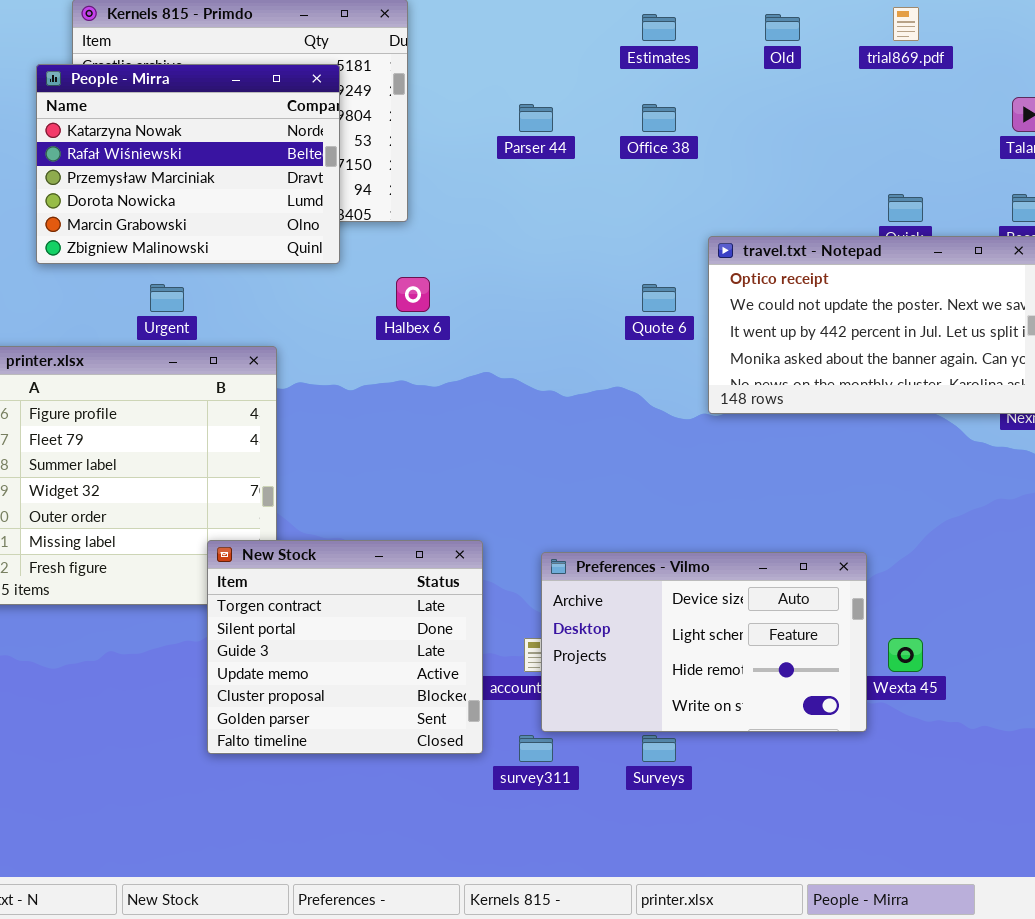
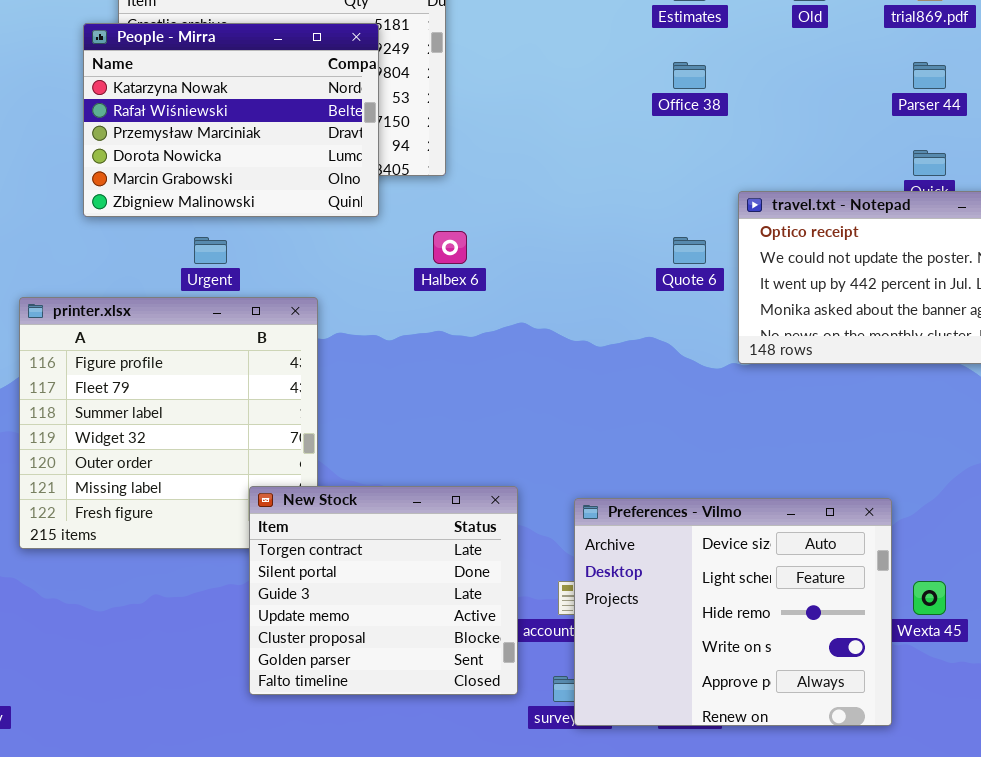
Parser 44: [519,104,553,132] -> [913,62,946,89], moved
Preferences - Vilmo: [541,552,867,732] -> [574,498,892,726], resized

